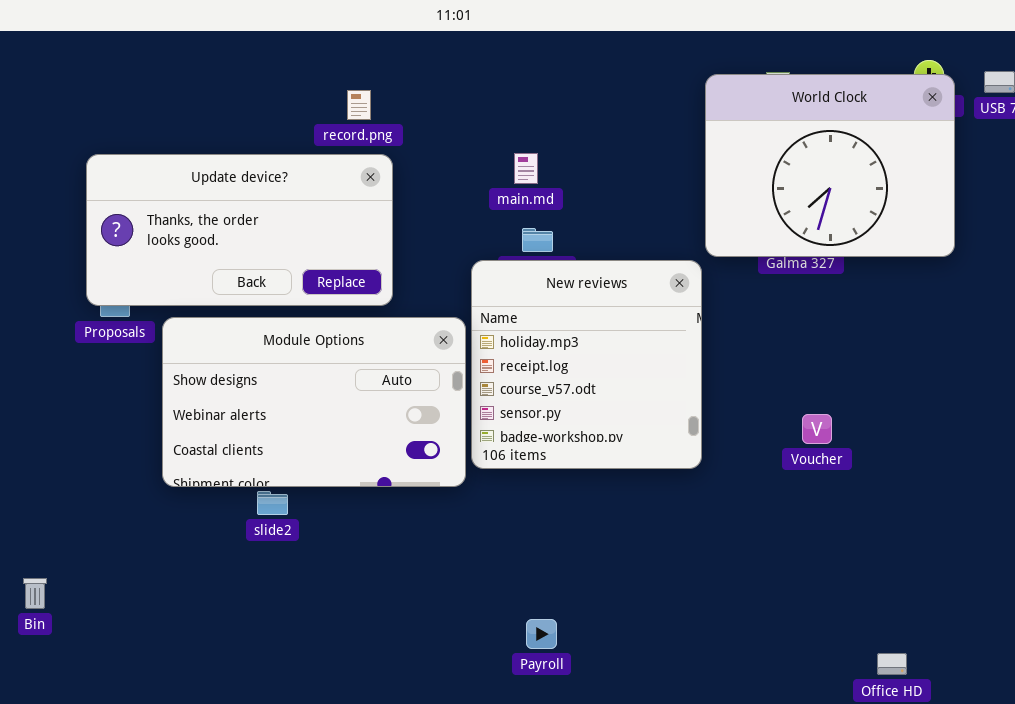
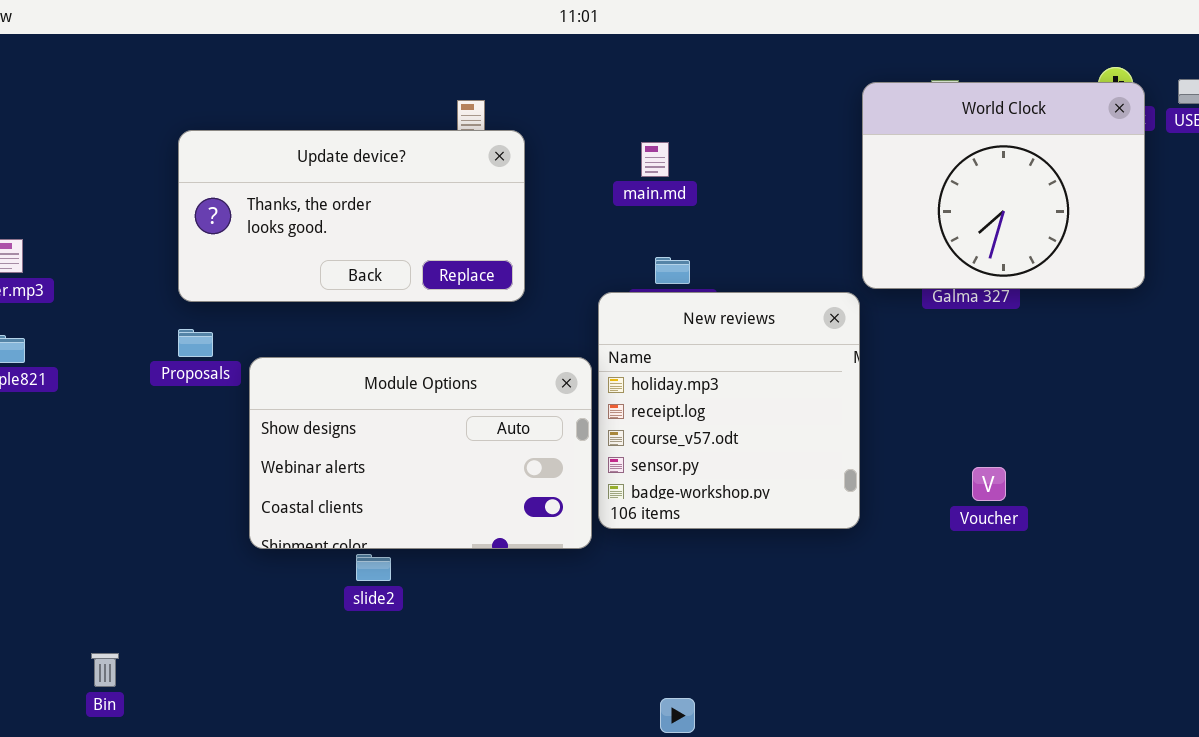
main.md: [514,153,538,184] -> [641,142,669,177], moved
Update device?: [86,154,393,306] -> [178,130,525,302], moved

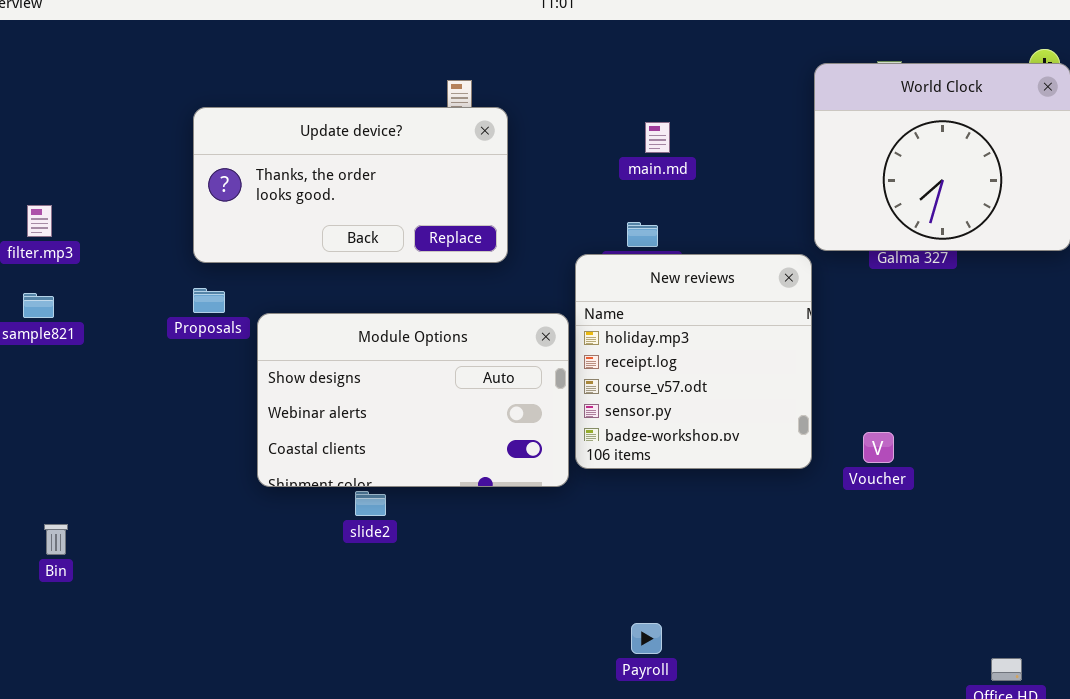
main.md: [641,142,669,177] -> [645,122,670,153], moved
Voucher: [972,467,1006,501] -> [863,432,894,463], moved
Bin: [91,653,119,687] -> [44,524,68,555], moved

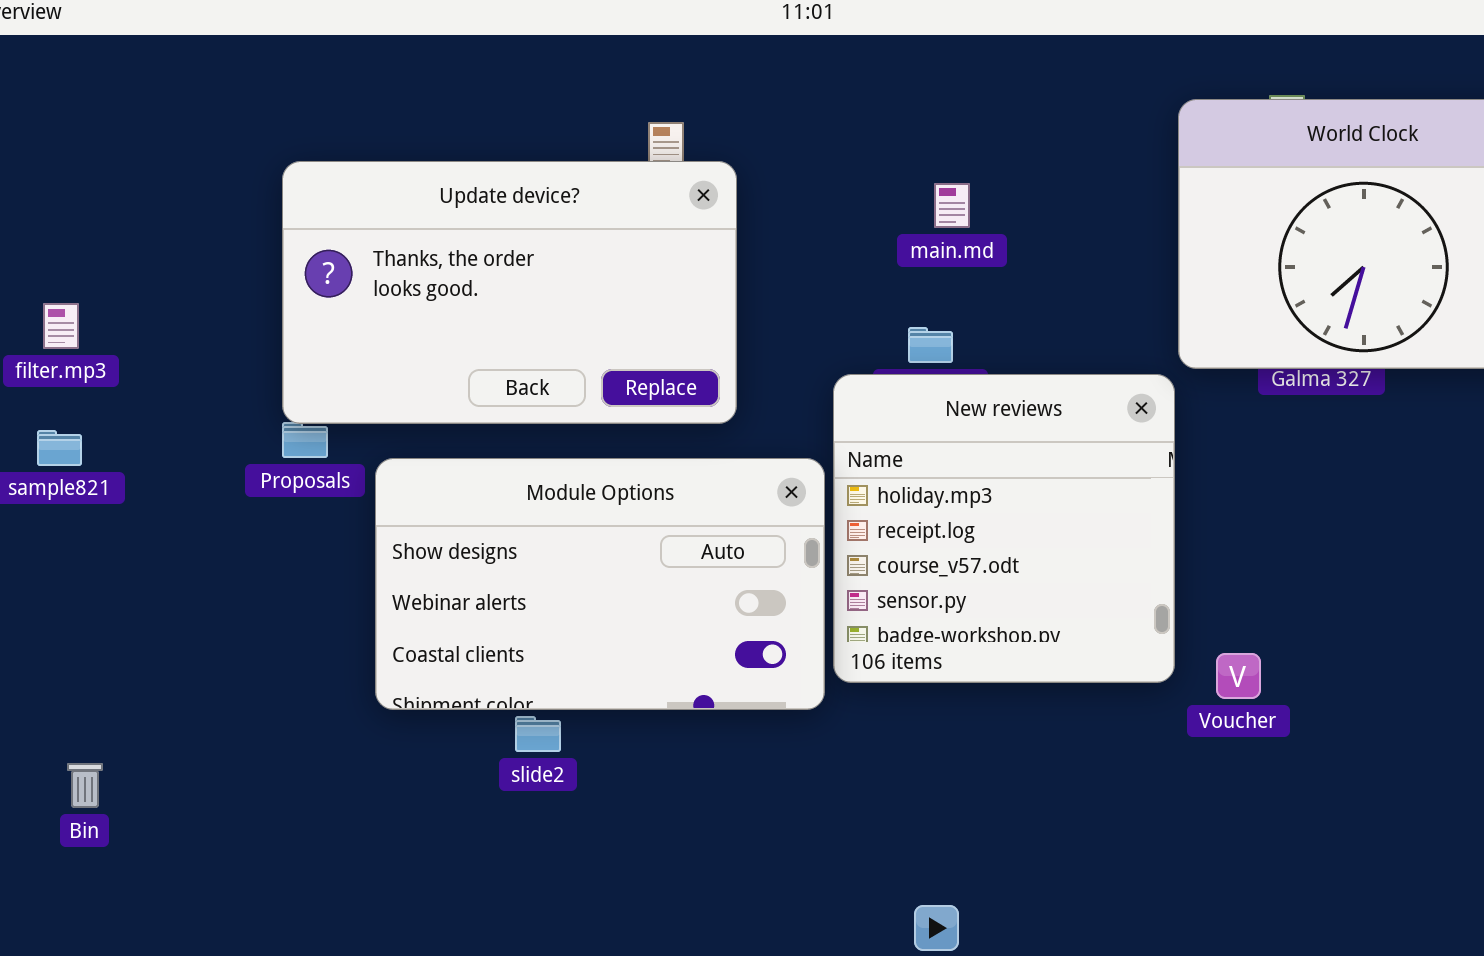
Update device?: [193,107,508,263] -> [282,161,737,424], resized
Voucher: [863,432,894,463] -> [1216,653,1261,699], moved

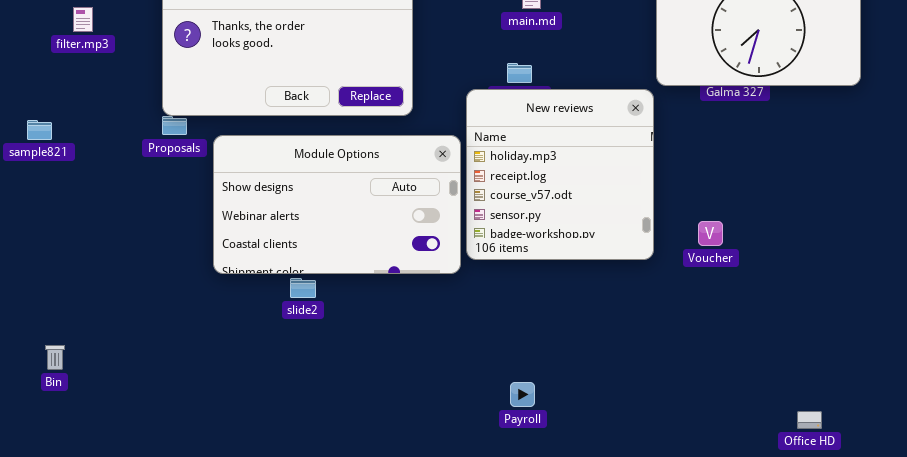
filter.mp3: [43,303,79,349] -> [73,7,93,32], moved
Voucher: [1216,653,1261,699] -> [698,221,723,246], moved
Bin: [67,763,103,808] -> [45,345,65,370], moved

